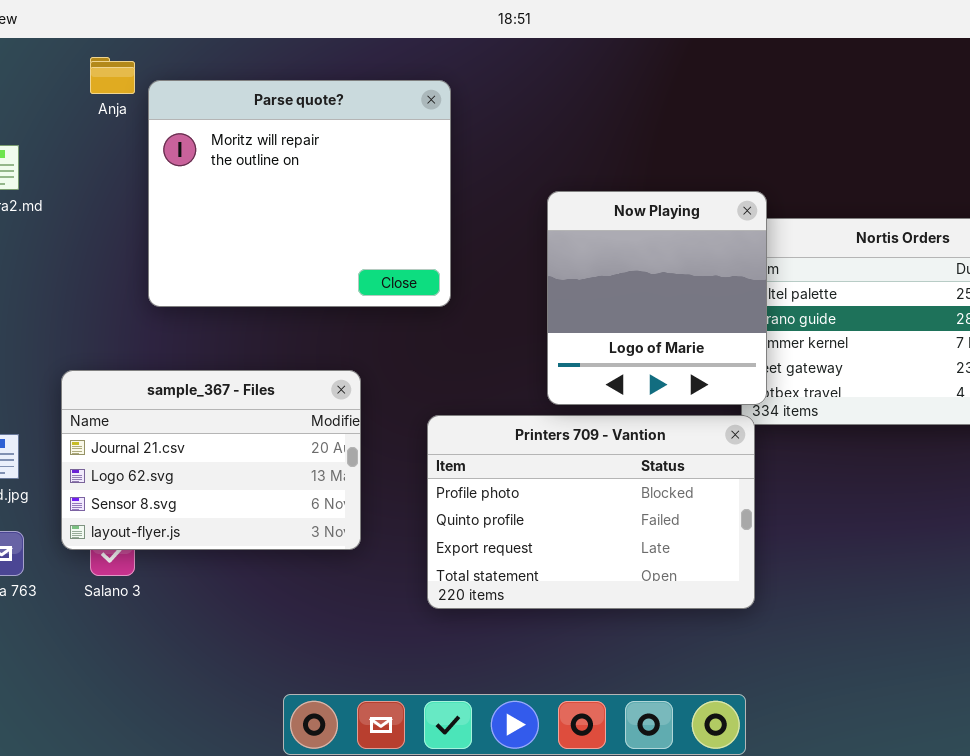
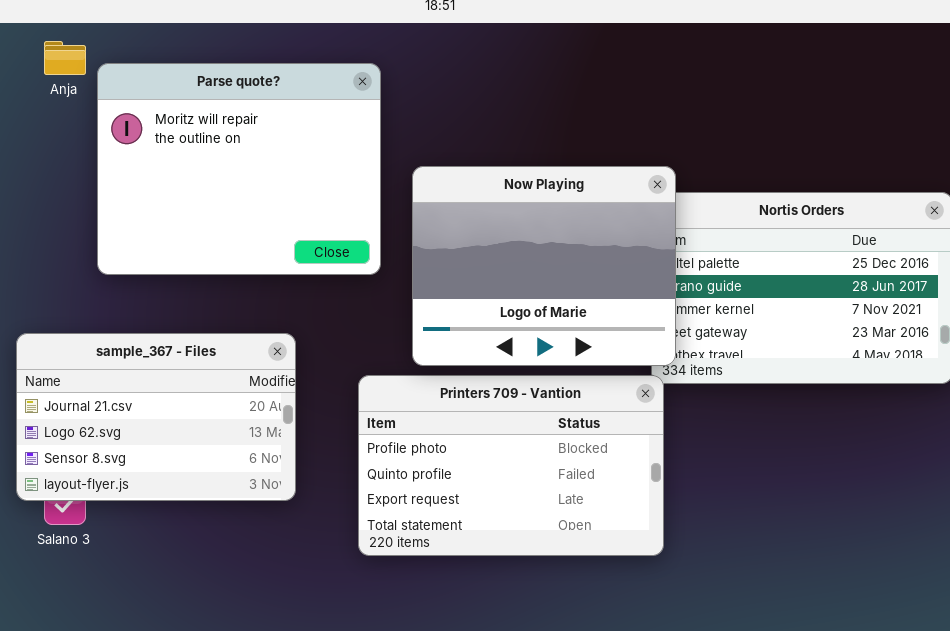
Now Playing: [547,191,767,405] -> [412,166,676,366], resized

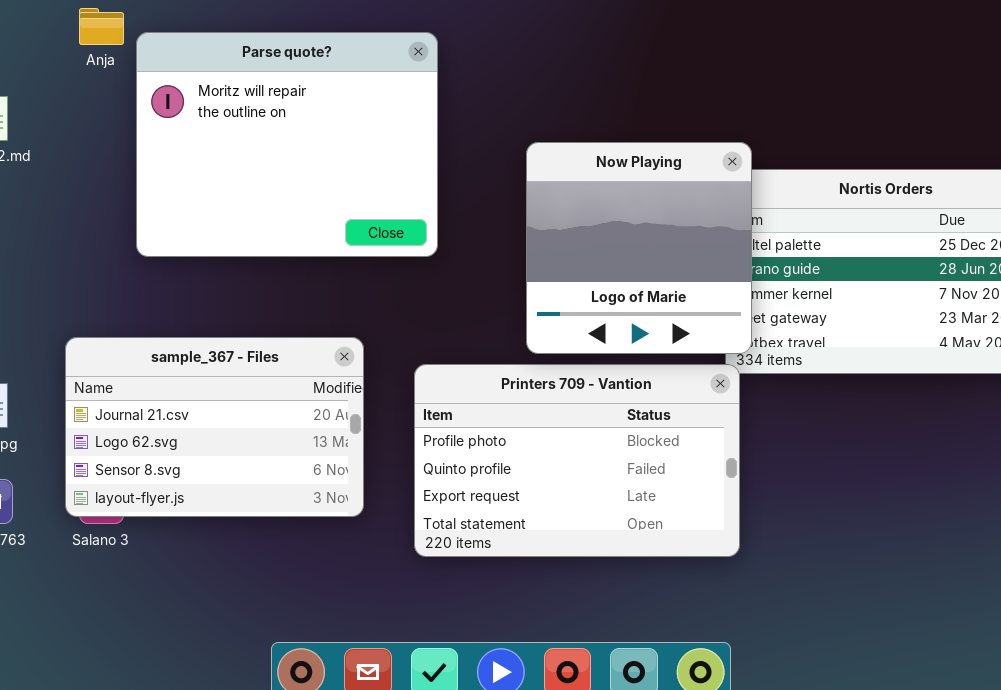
Now Playing: [412,166,676,366] -> [526,142,752,354], resized
sample_367 - Files: [16,333,296,501] -> [65,337,364,517], moved

